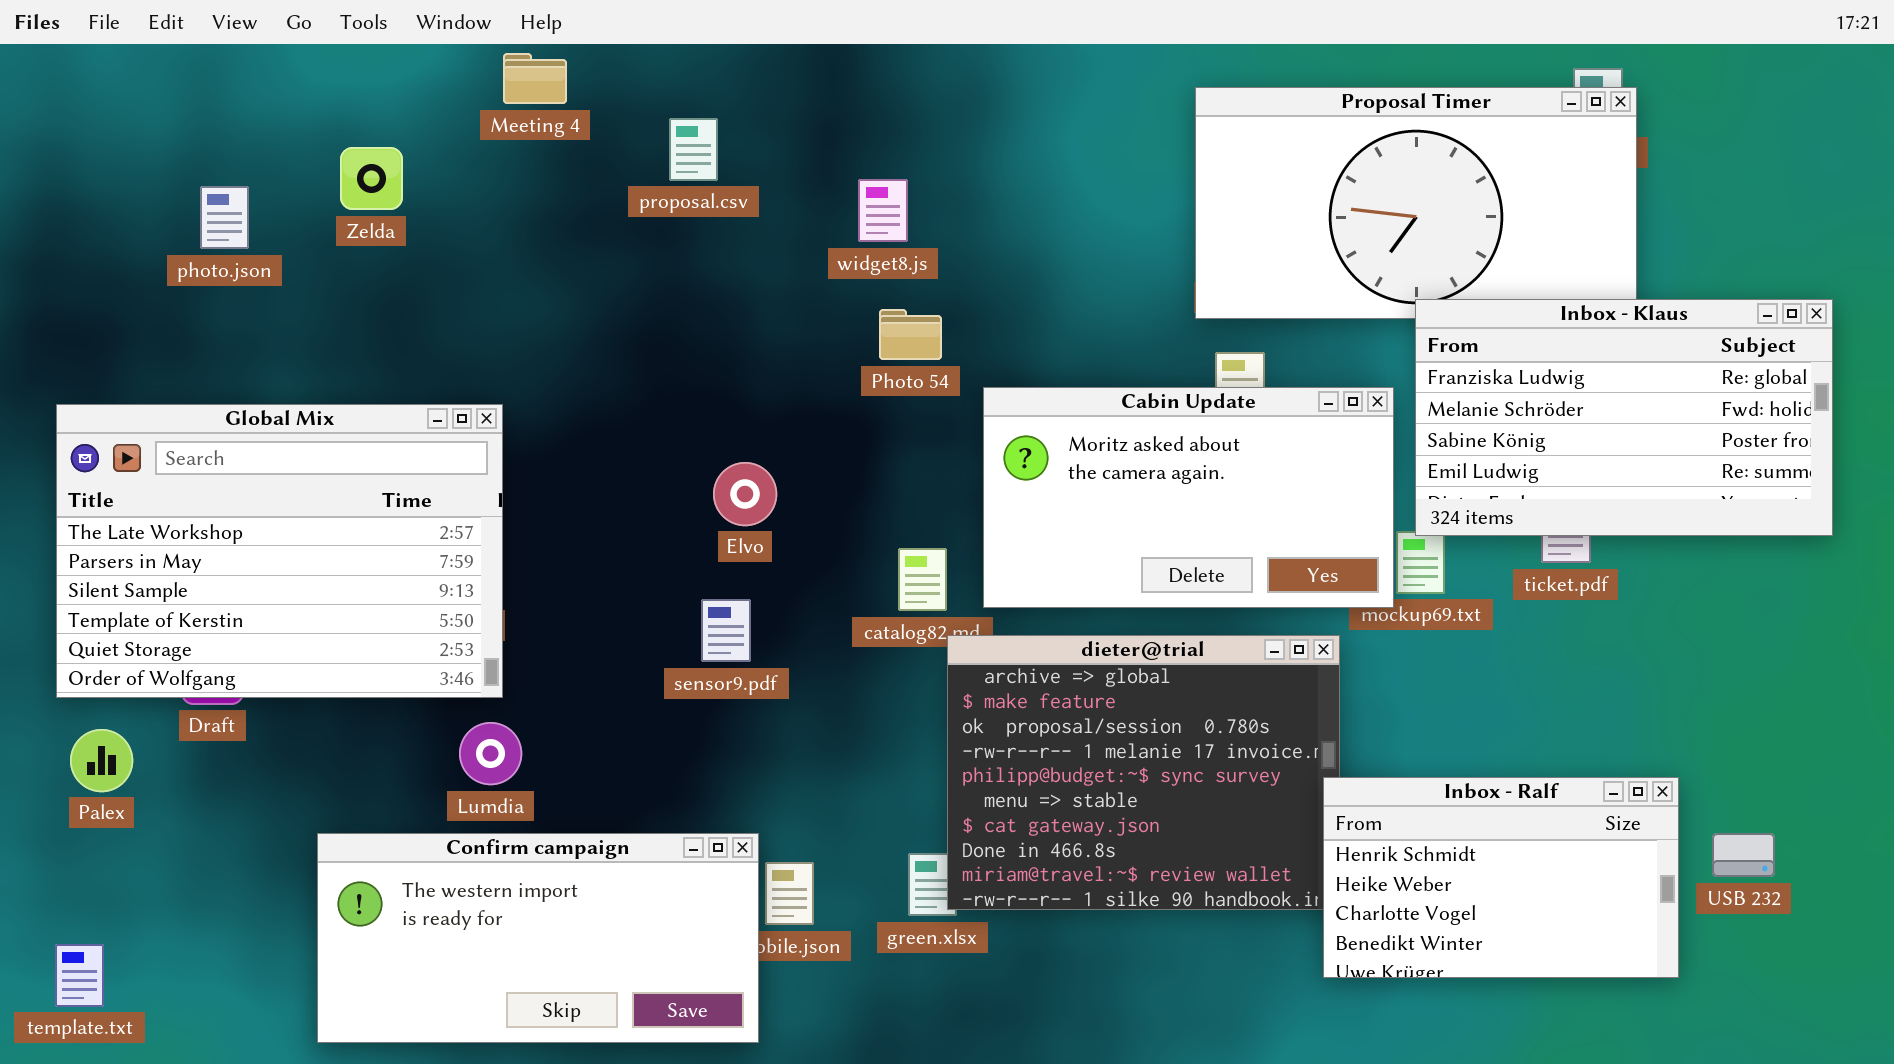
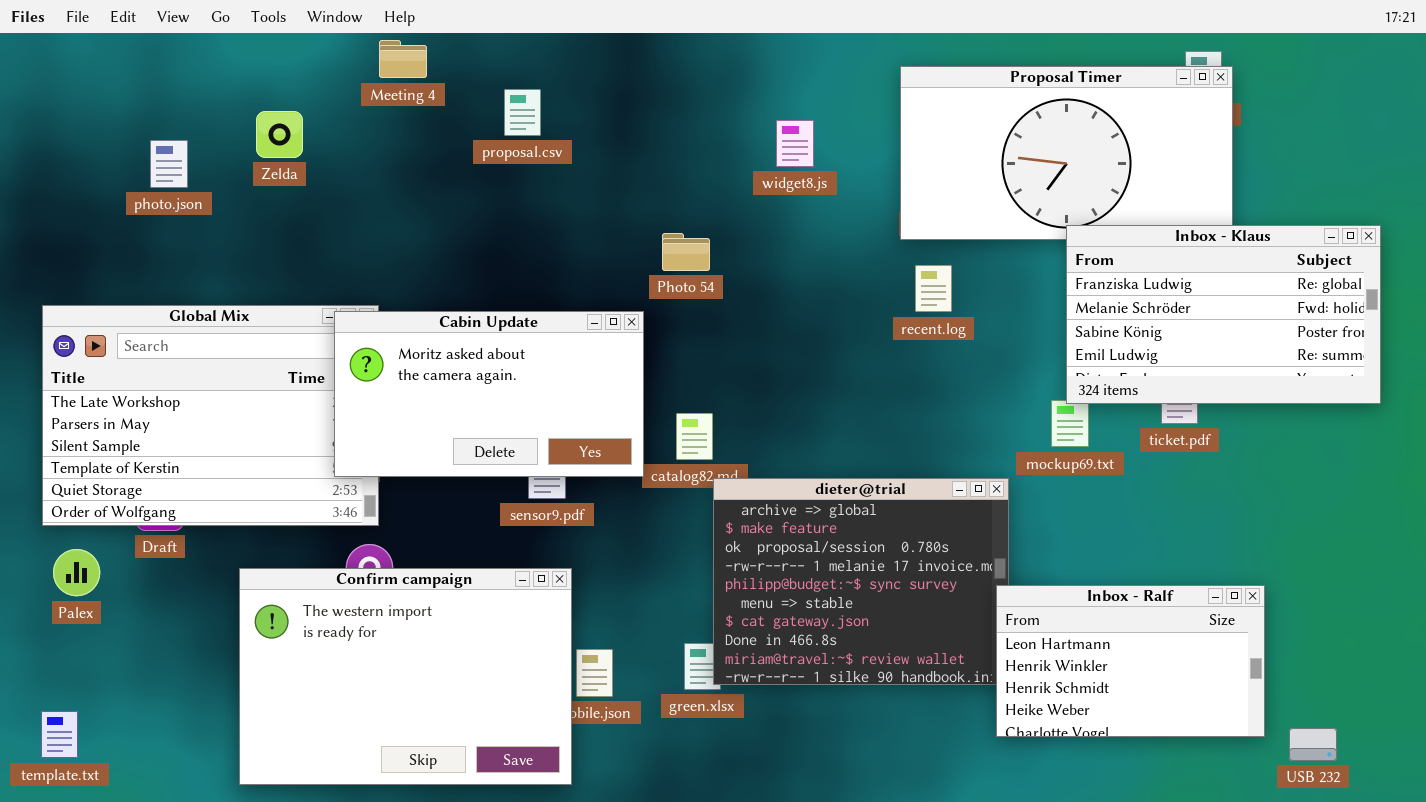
widget8.js: [858,179,908,242] -> [776,120,814,167], moved
Cabin Update: [983,387,1394,608] -> [334,311,644,477], moved
Inbox - Ralf: [1323,777,1679,978] -> [996,585,1265,737], scrolled up 2 rows
Confirm campaign: [317,833,759,1043] -> [239,568,572,785], resized
USB 232: [1712,833,1775,877] -> [1289,728,1337,761], moved

